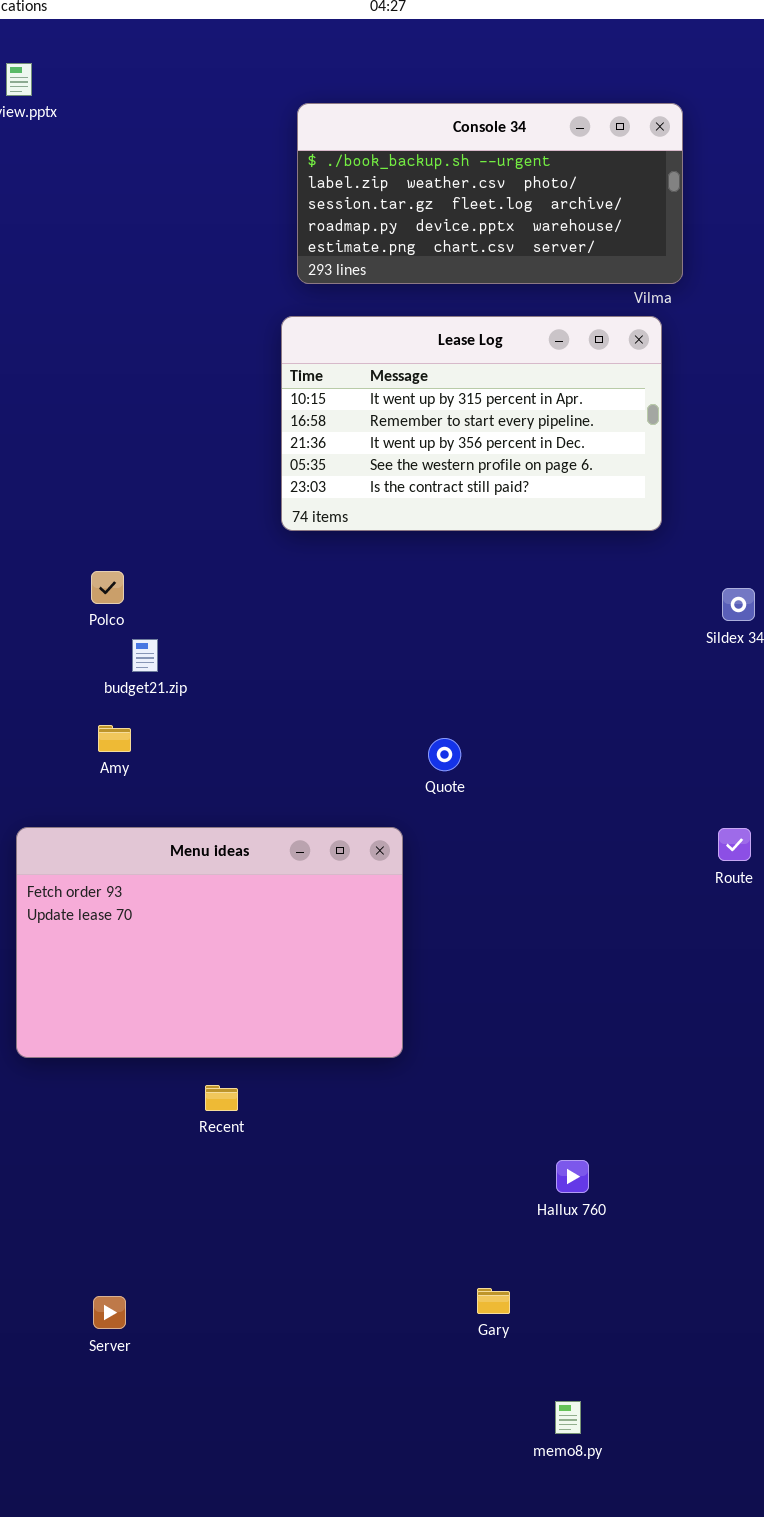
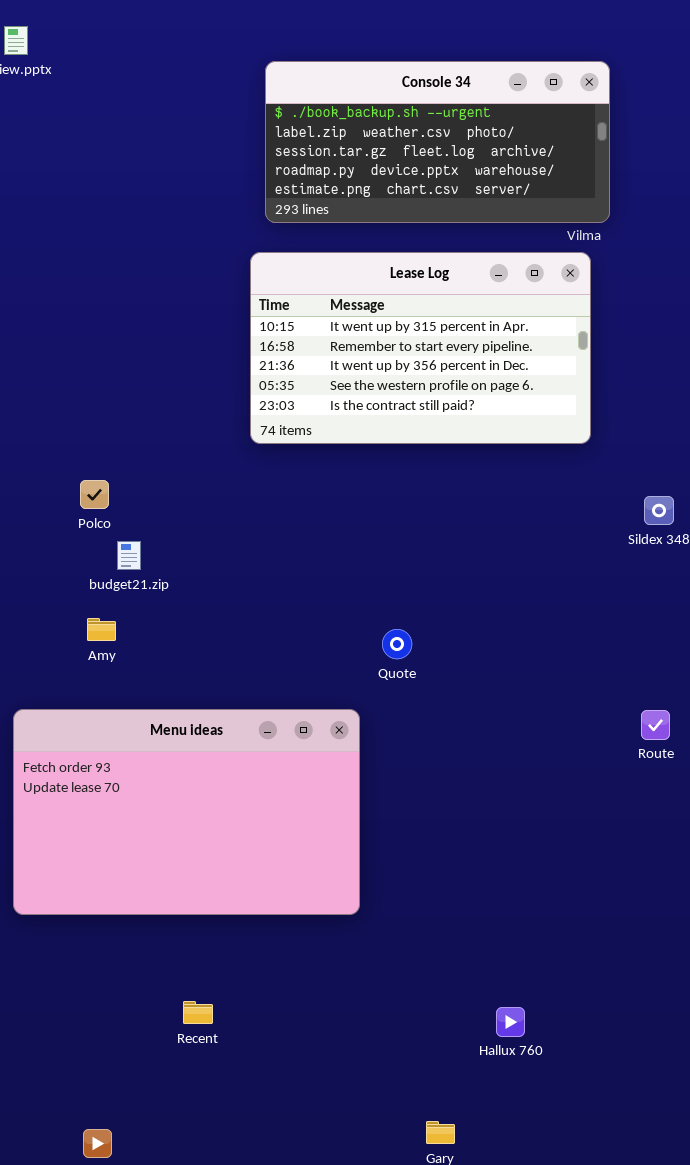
Recent: [205,1085,238,1111] -> [183,1001,213,1024], moved

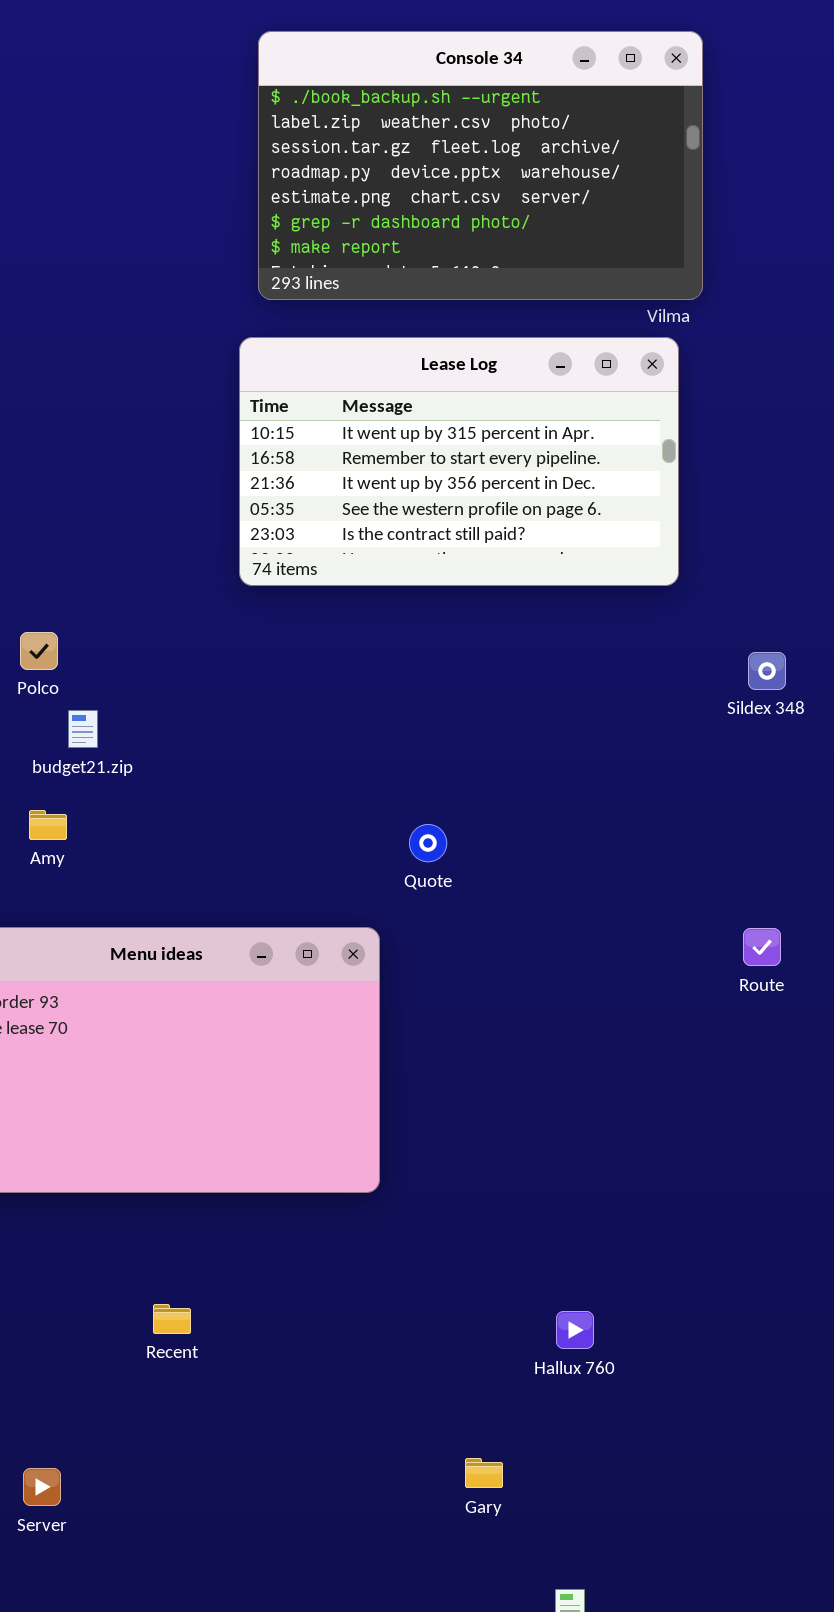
Console 34: [265,61,610,223] -> [258,31,703,300], resized

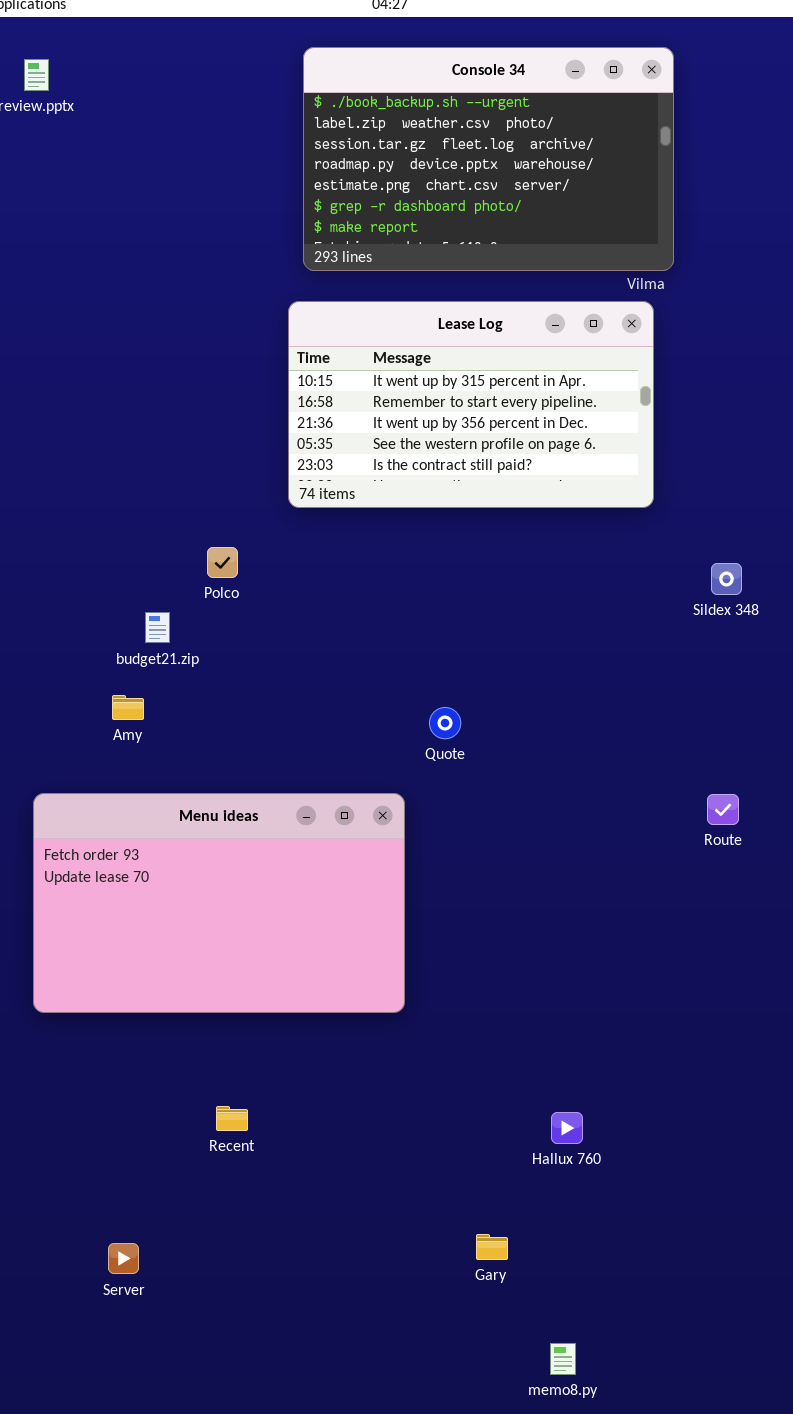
Polco: [20,632,58,670] -> [207,547,238,578], moved

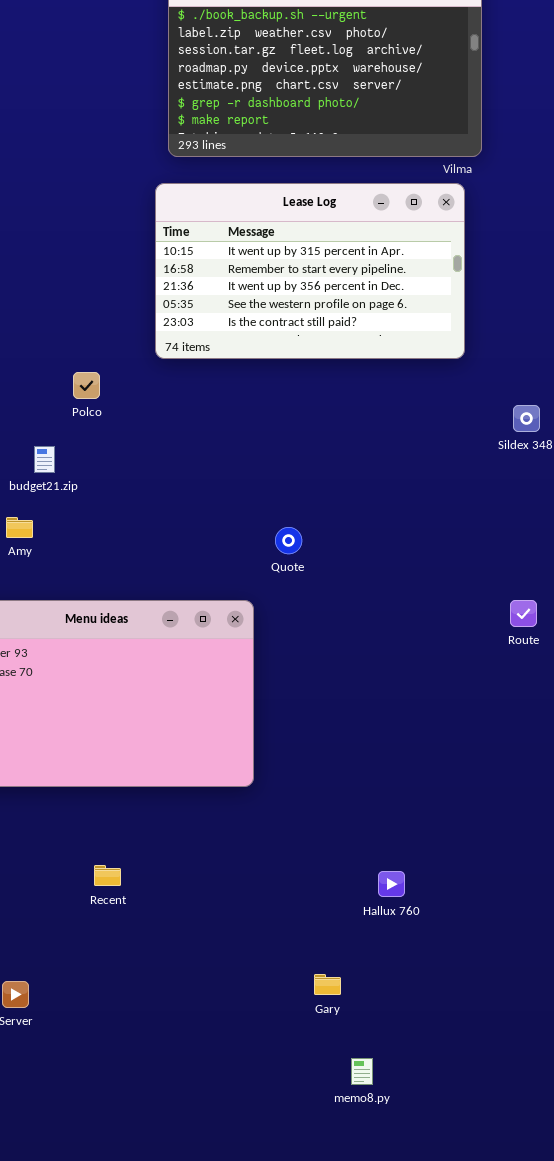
Polco: [207,547,238,578] -> [73,372,100,399], moved
memo8.py: [550,1343,576,1375] -> [351,1058,373,1085], moved

